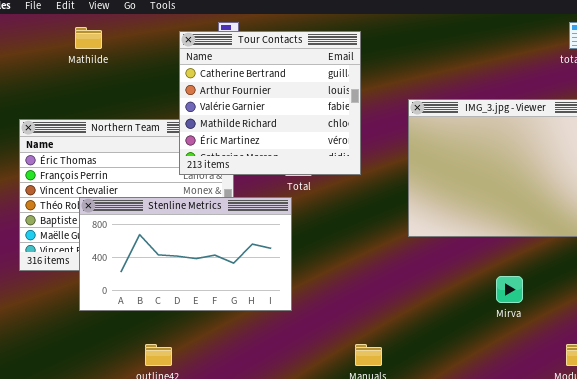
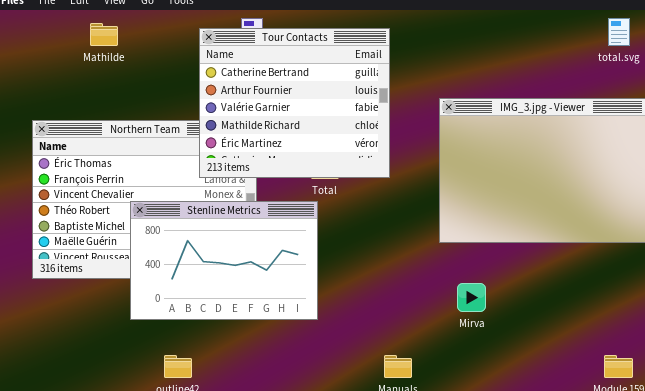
Stenline Metrics: [79,197,292,311] -> [130,201,318,320], resized
Mirva: [496,276,523,303] -> [457,283,486,312], moved

